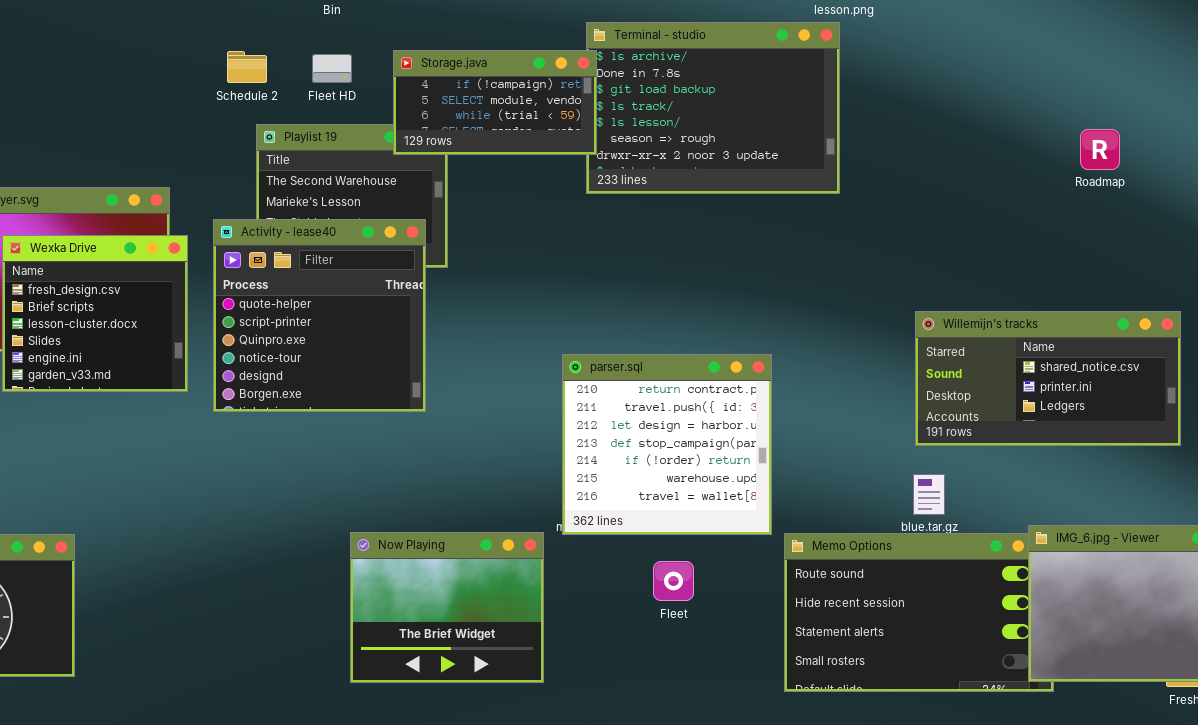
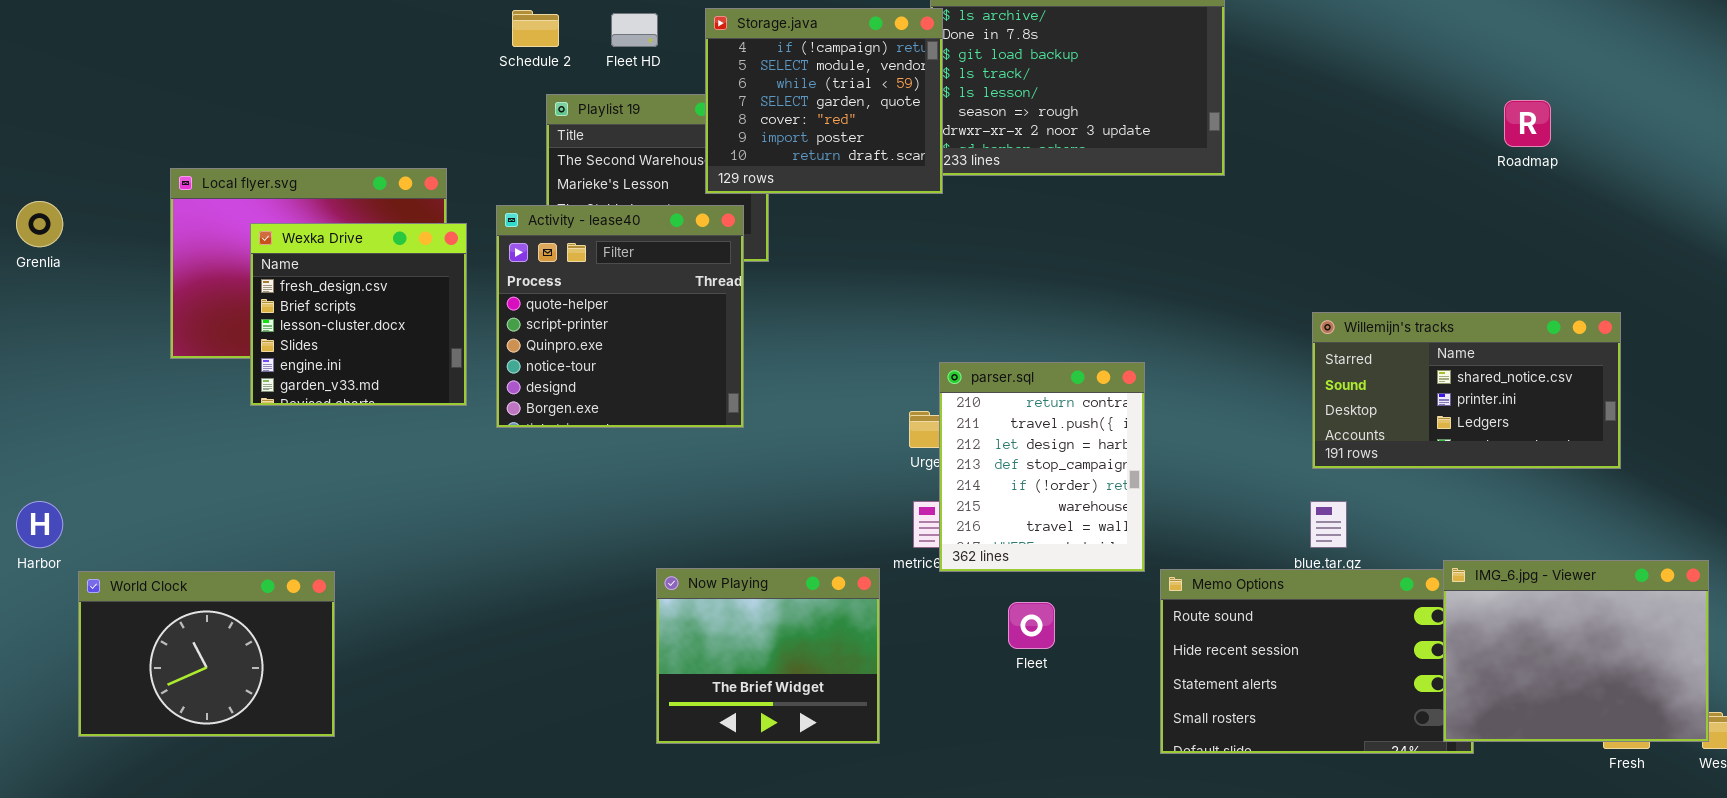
Storage.java: [393,50,597,155] -> [705,8,943,194], resized
parser.sql: [562,354,772,535] -> [939,362,1145,572], resized

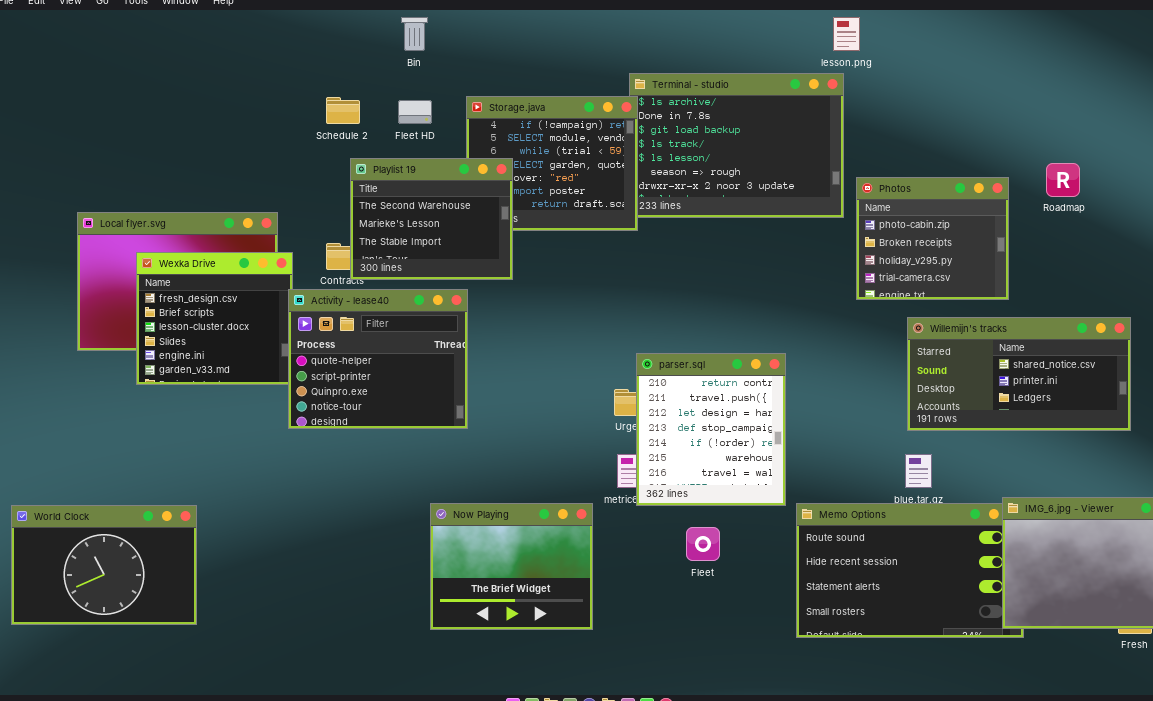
Playlist 19: [546,94,769,262] -> [350,158,513,280], raised
Photos: none -> [856,177,1009,300], opened
Activity - lease40: [496,205,744,428] -> [288,289,468,429], moved, resized

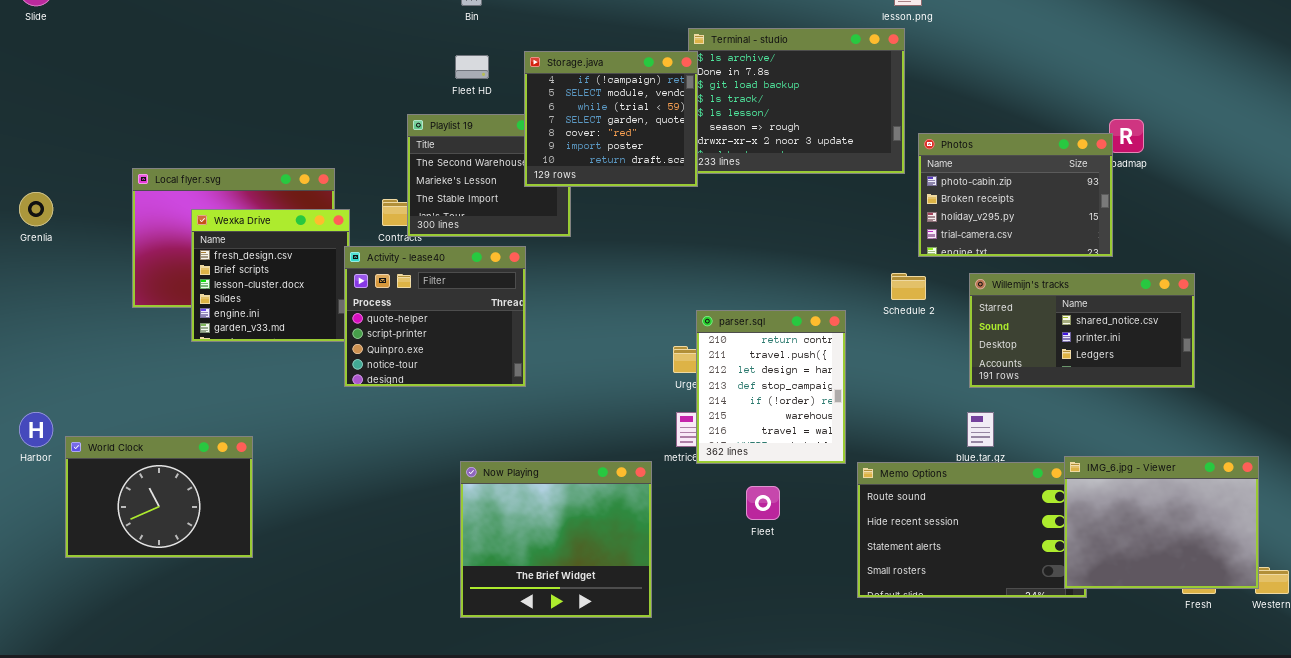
Storage.java: [466,96,638,231] -> [524,51,698,187], raised
Schedule 2: [326,97,360,124] -> [891,273,926,300], moved
Photos: [856,177,1009,300] -> [918,133,1113,257], resized
Now Playing: [430,503,593,630] -> [460,461,652,618], resized
World Clock: [11,505,197,625] -> [65,436,253,558], moved

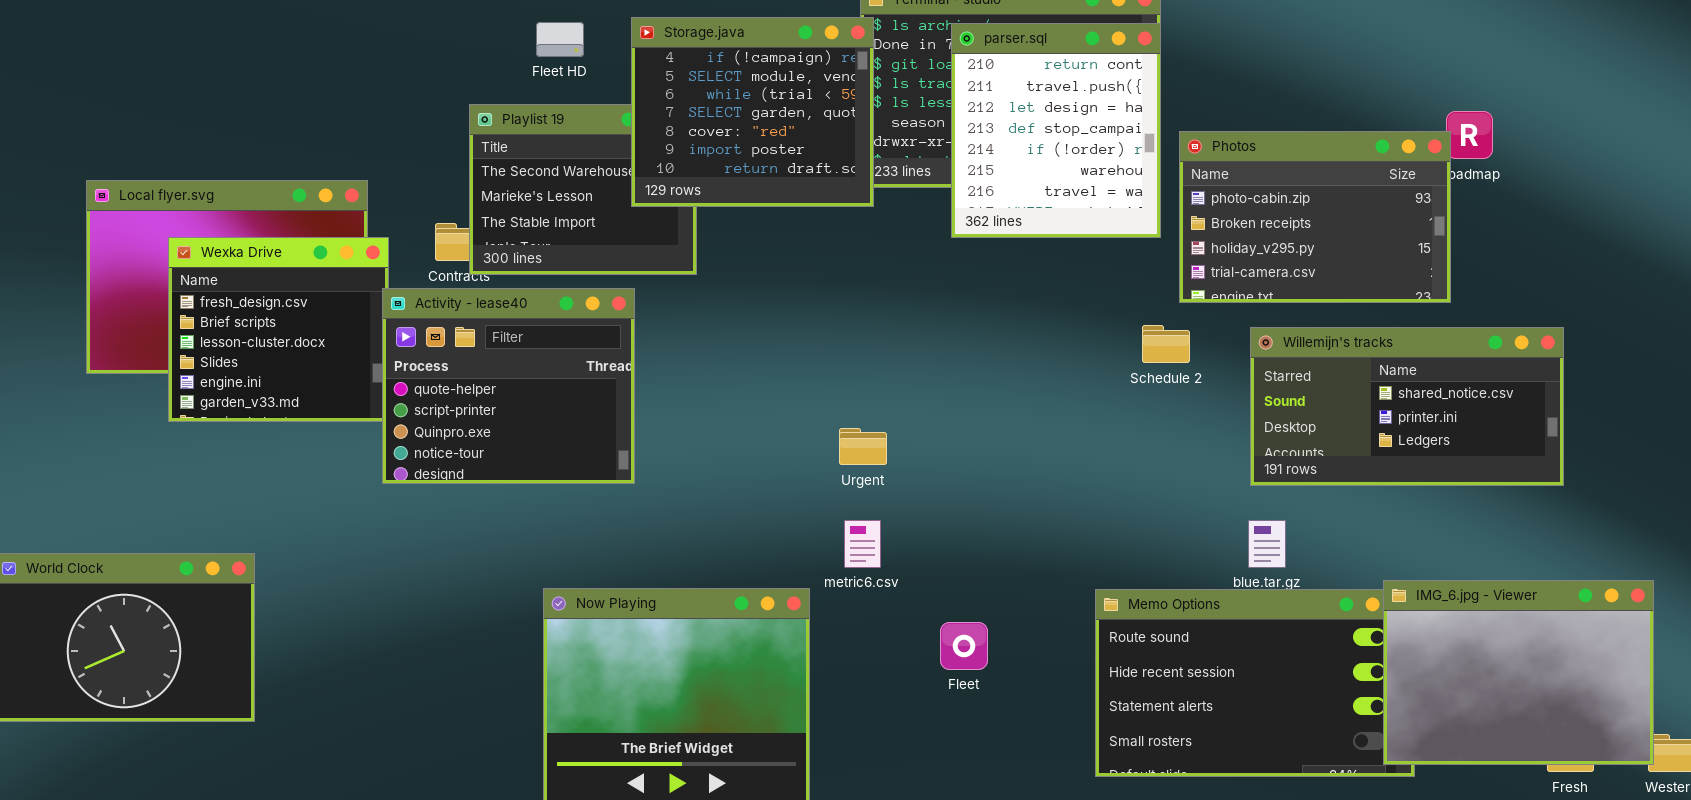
parser.sql: [696,310,846,464] -> [951,23,1161,238], moved

